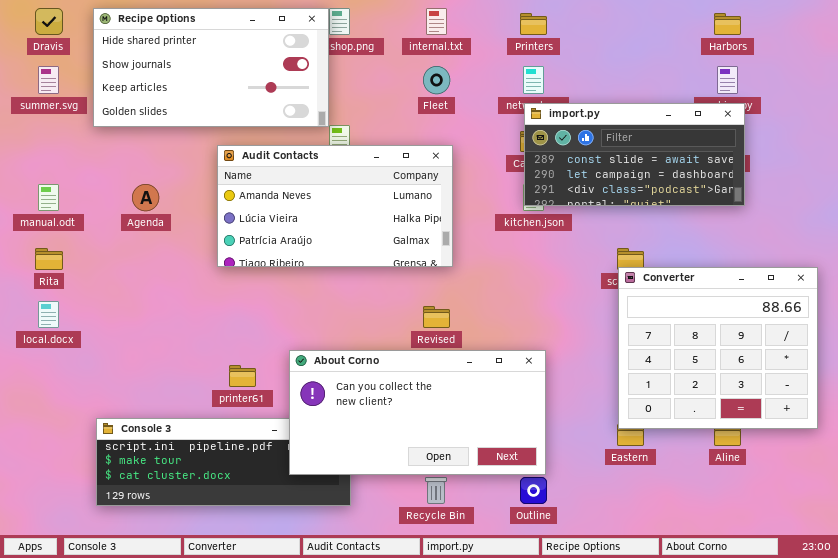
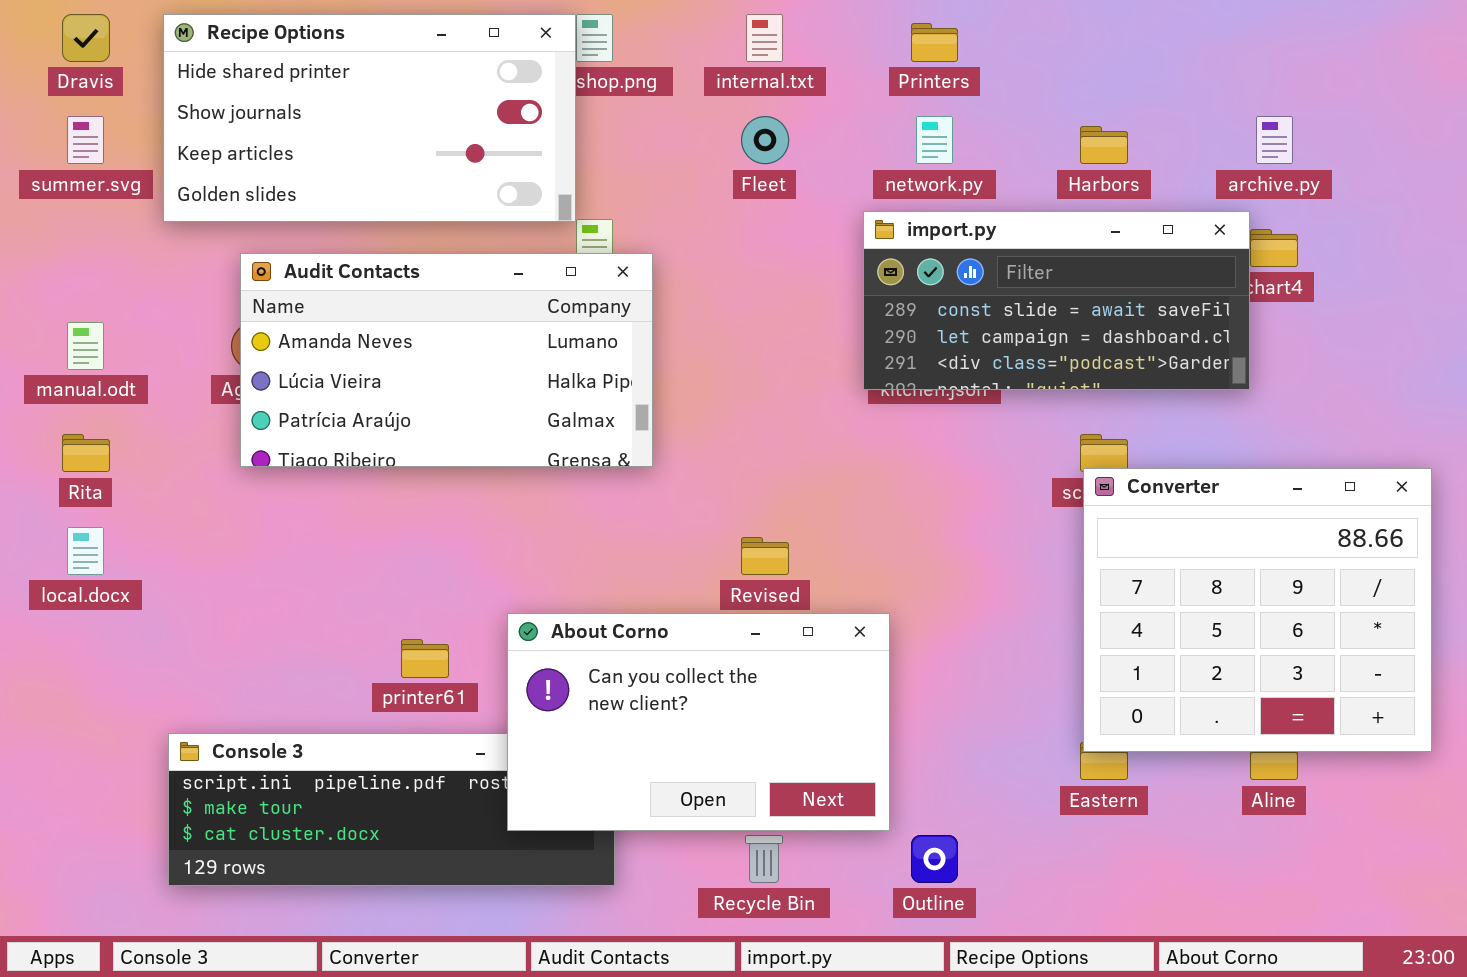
Harbors: [714,13,741,35] -> [1080,126,1128,164], moved
import.py: [524,103,745,206] -> [863,211,1250,390], moved
Audit Contacts: [217,145,453,267] -> [240,253,653,467], moved
About Corno: [289,350,546,475] -> [507,613,890,831], resized

